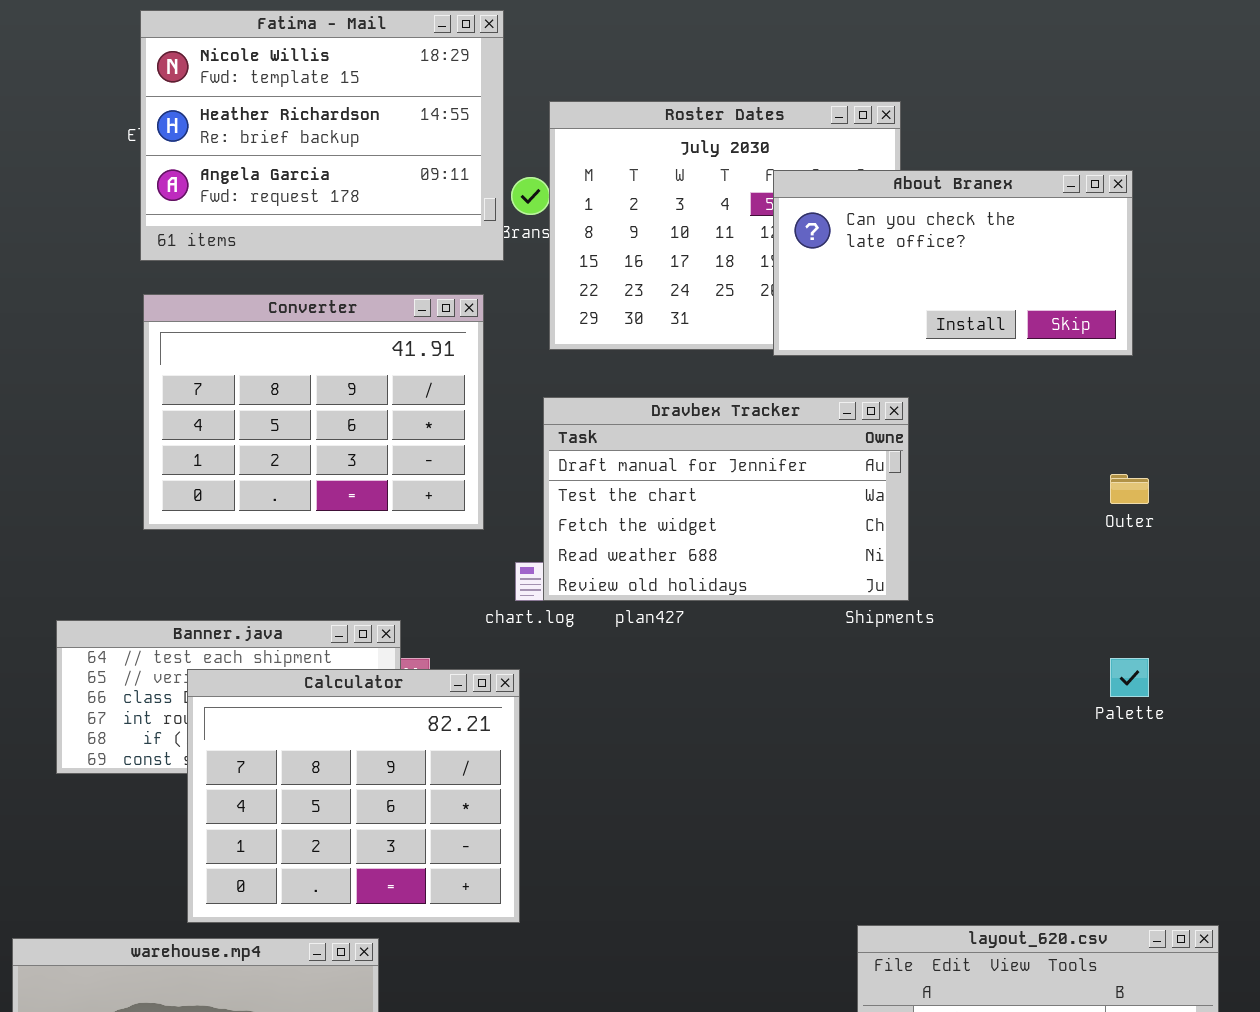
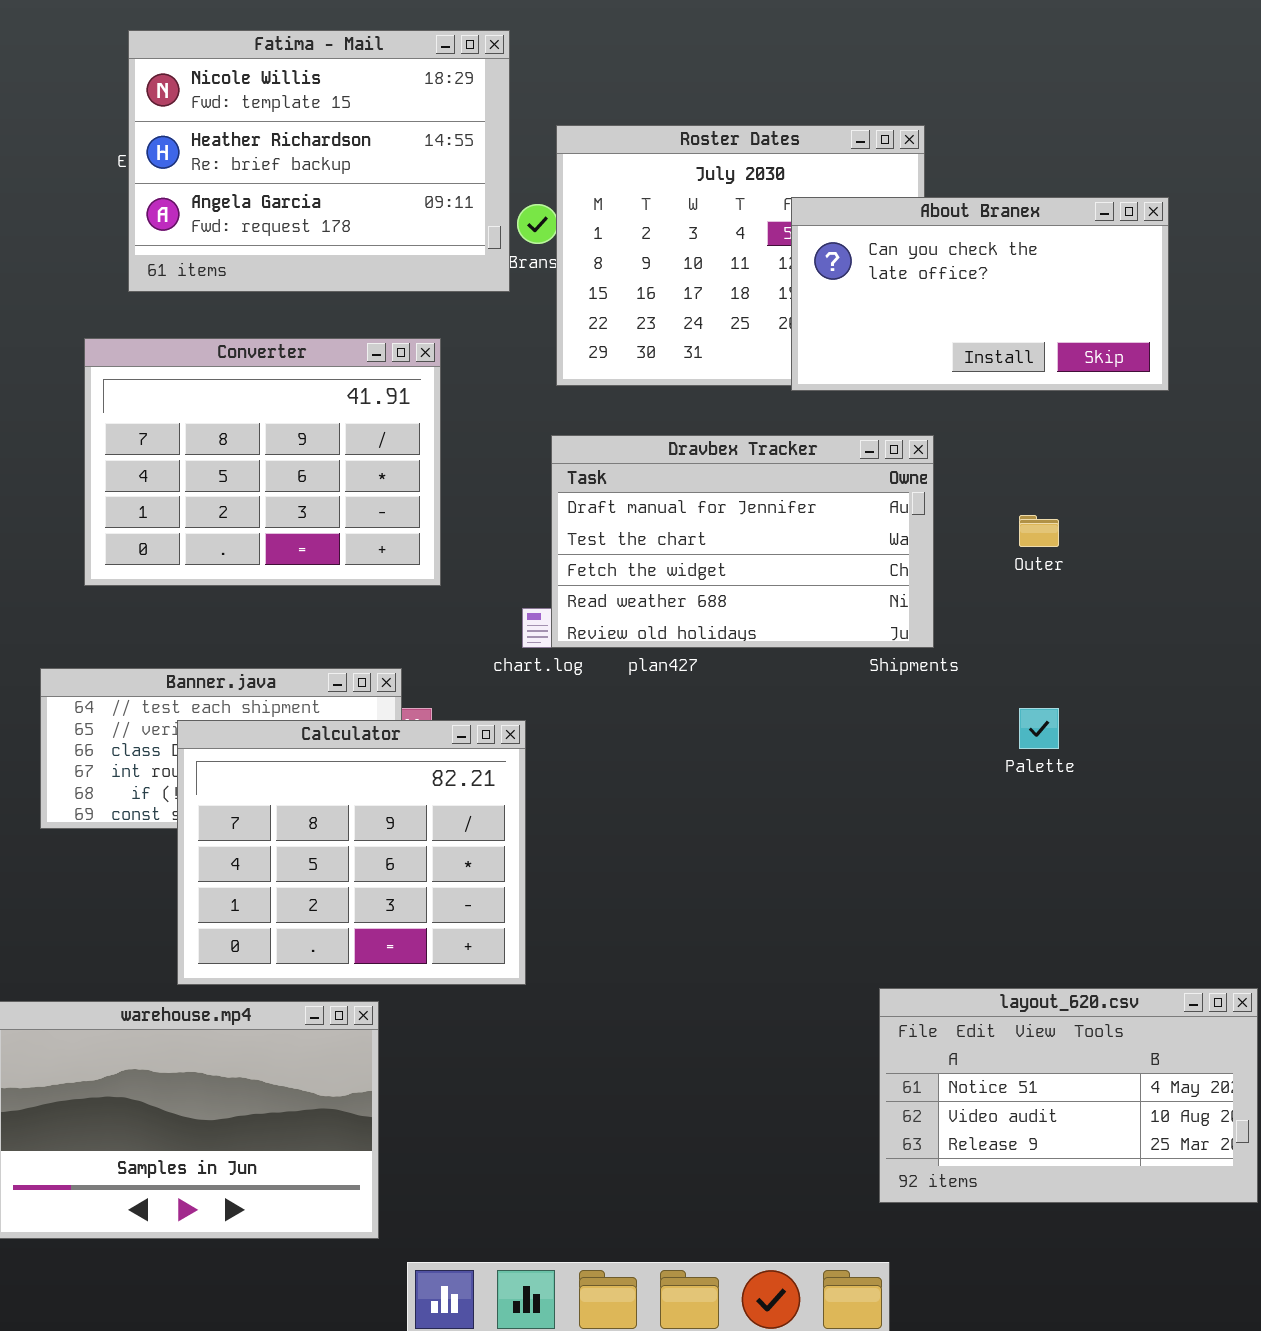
Converter: [143,294,484,530] -> [84,338,441,586], moved
Outer: [1110,474,1149,504] -> [1019,515,1059,547], moved
Palette: [1110,658,1149,697] -> [1019,708,1059,749], moved

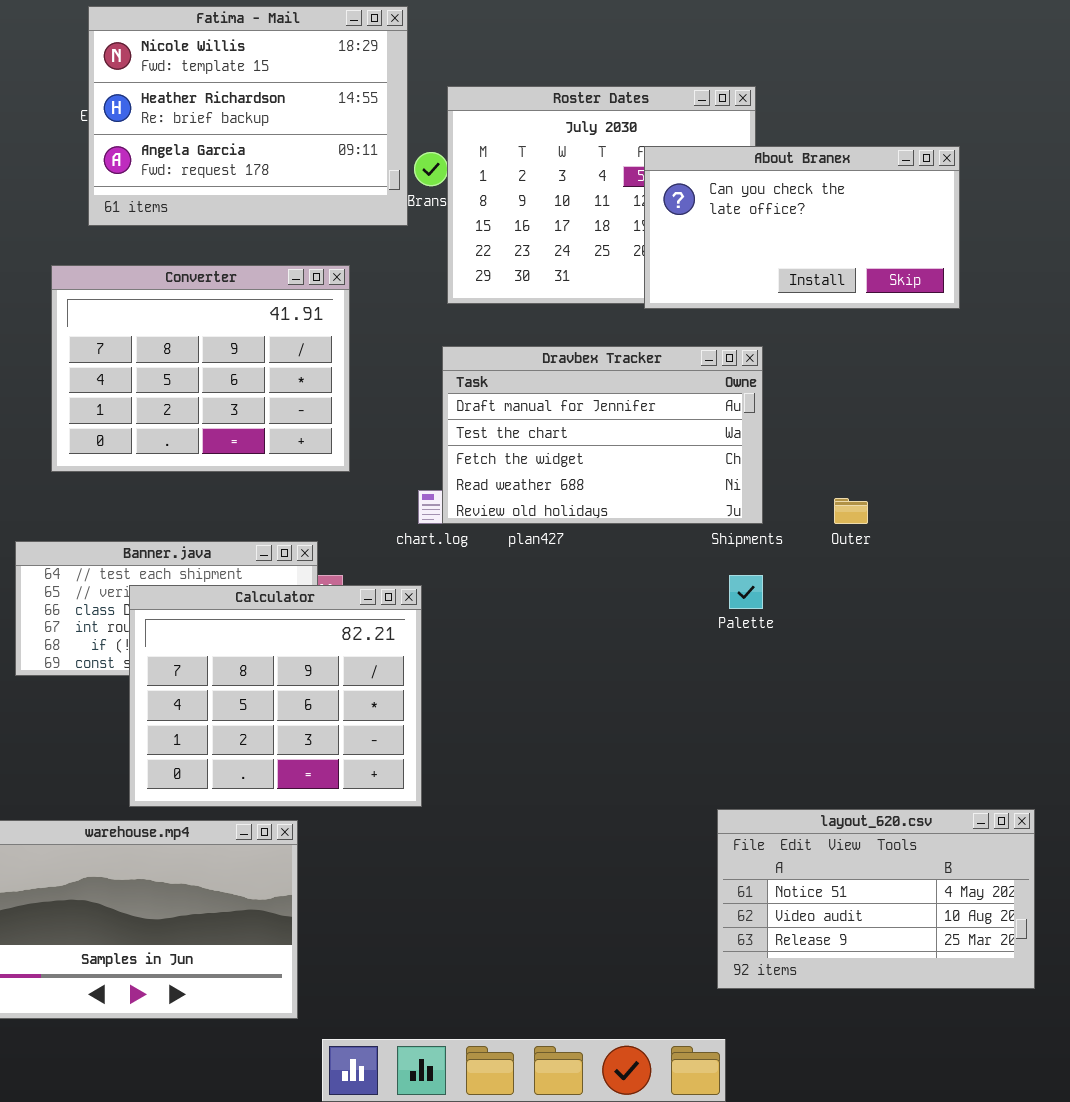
Outer: [1019,515,1059,547] -> [834,498,868,524], moved
Palette: [1019,708,1059,749] -> [729,575,763,609], moved

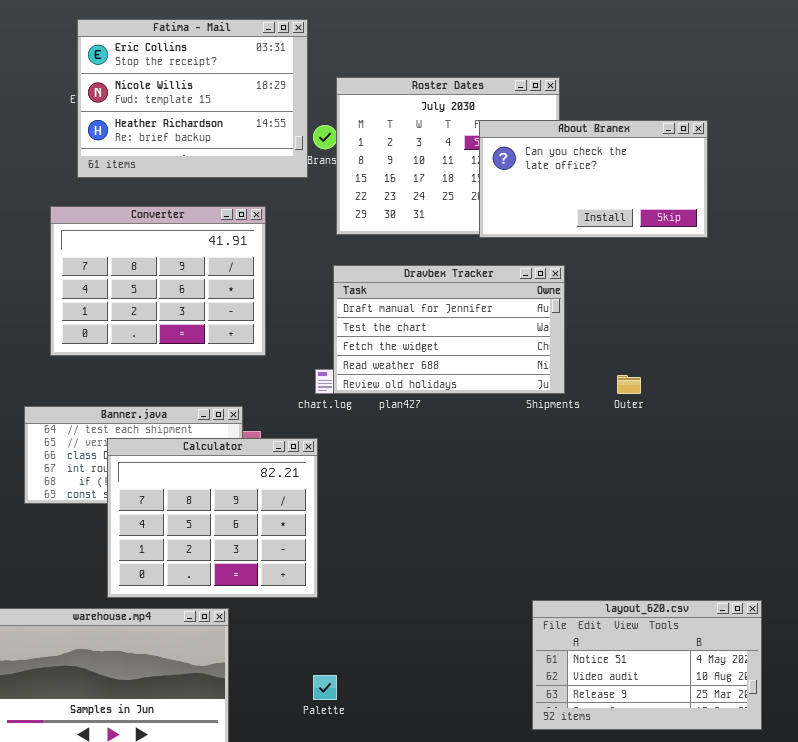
Fatima - Mail: [88,6,408,226] -> [77,19,308,178], scrolled up 1 row
Palette: [729,575,763,609] -> [313,675,337,700], moved

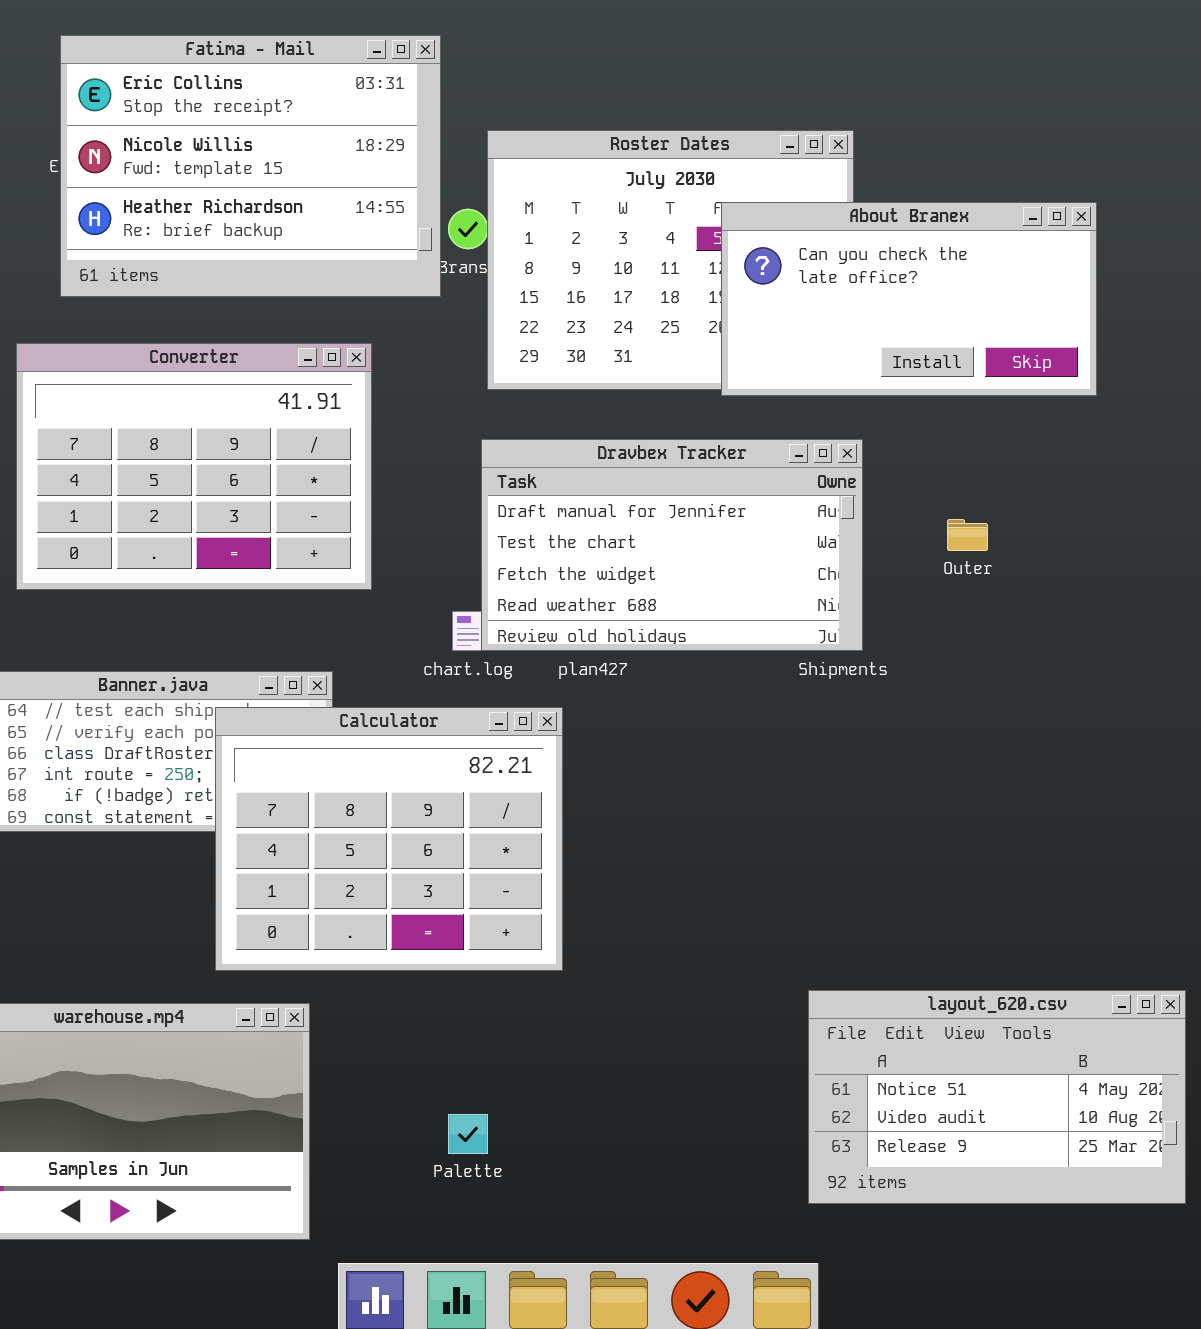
Outer: [617,375,641,394] -> [947,519,988,551], moved
Calculator: [107,438,318,598] -> [215,707,563,971], moved

